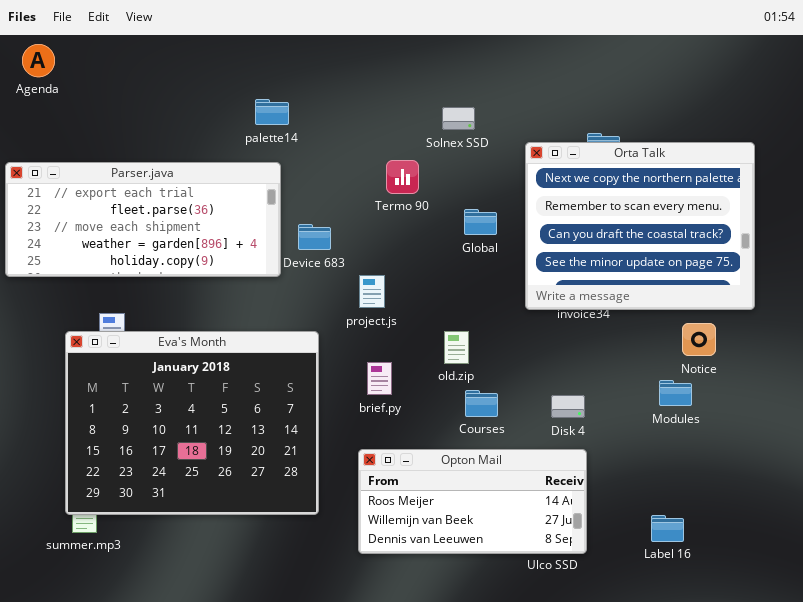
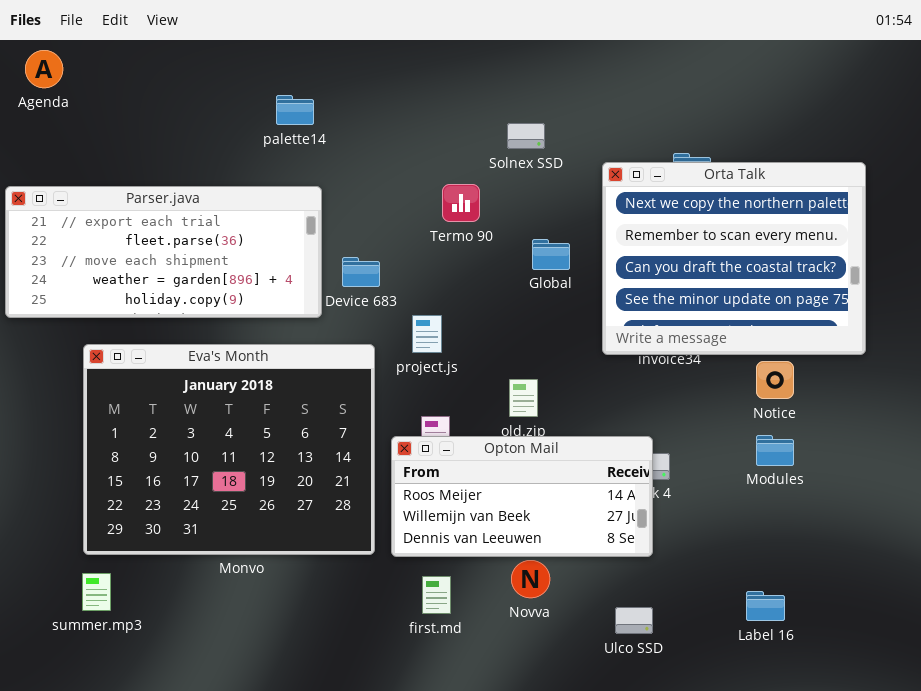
palette14: [255,99,289,125] -> [276,95,314,125], moved
Notice: [682,323,716,356] -> [756,361,794,399], moved
Eva's Month: [65,331,319,515] -> [83,344,375,555], moved
Opton Mail: [358,449,587,554] -> [391,436,653,557], moved

